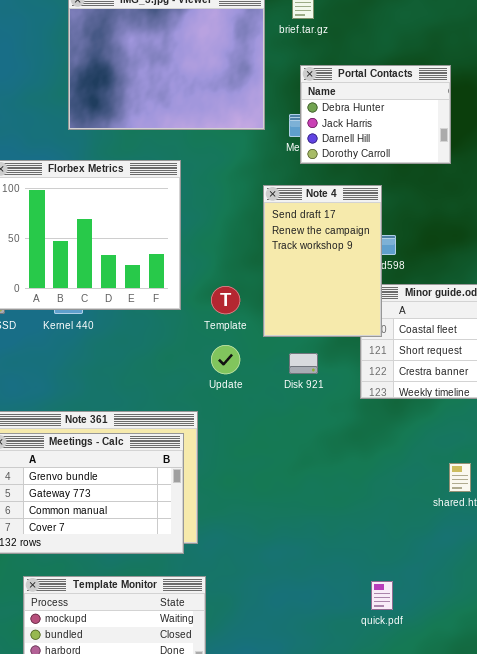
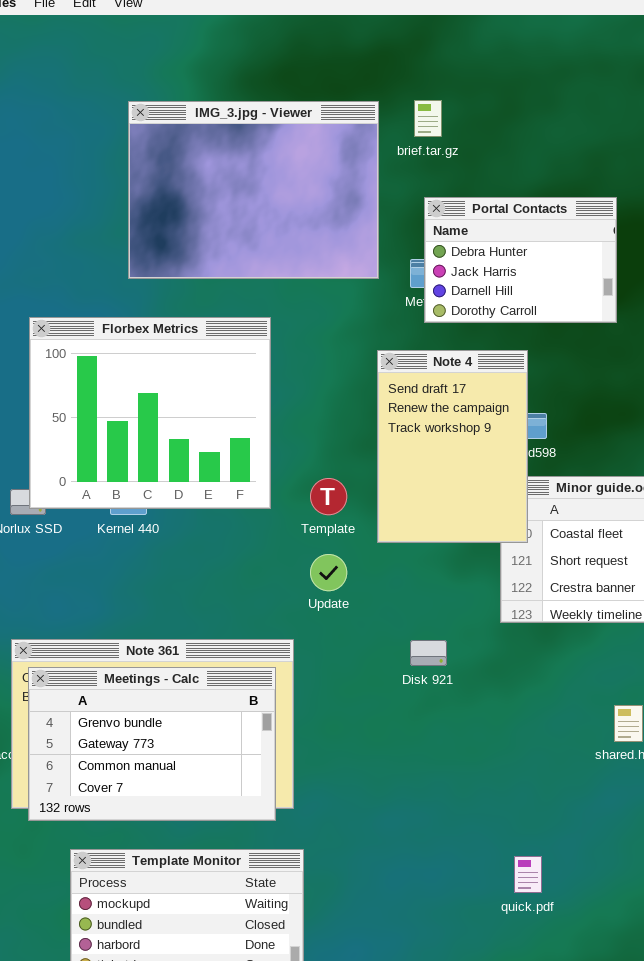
Disk 921: [289,353,318,374] -> [410,640,447,666], moved

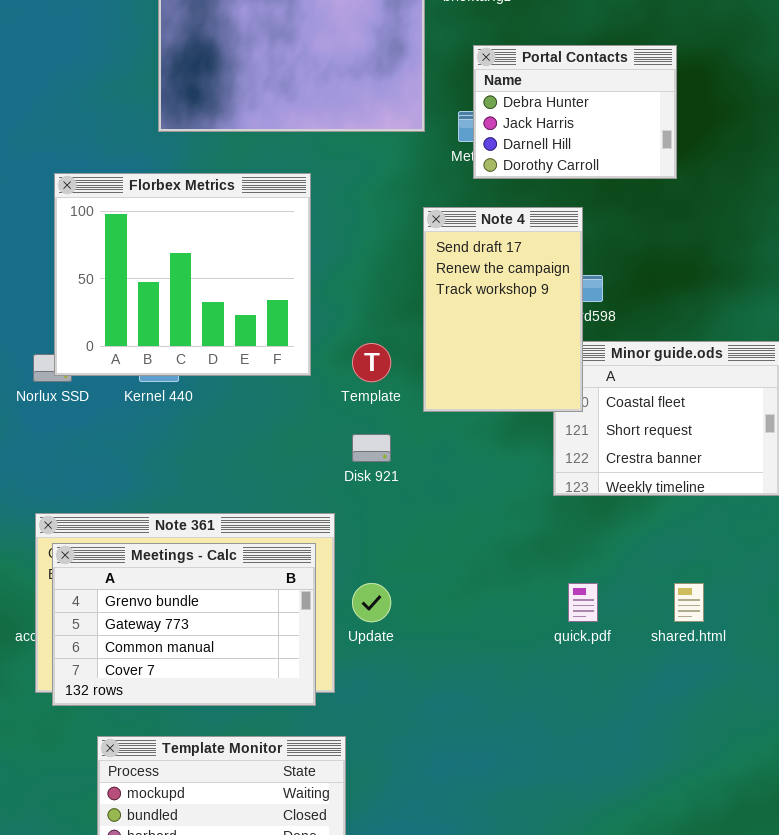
Update: [310,554,347,591] -> [352,583,391,622], moved
Disk 921: [410,640,447,666] -> [352,434,391,462], moved
quick.pdf: [514,856,542,893] -> [568,583,598,622], moved

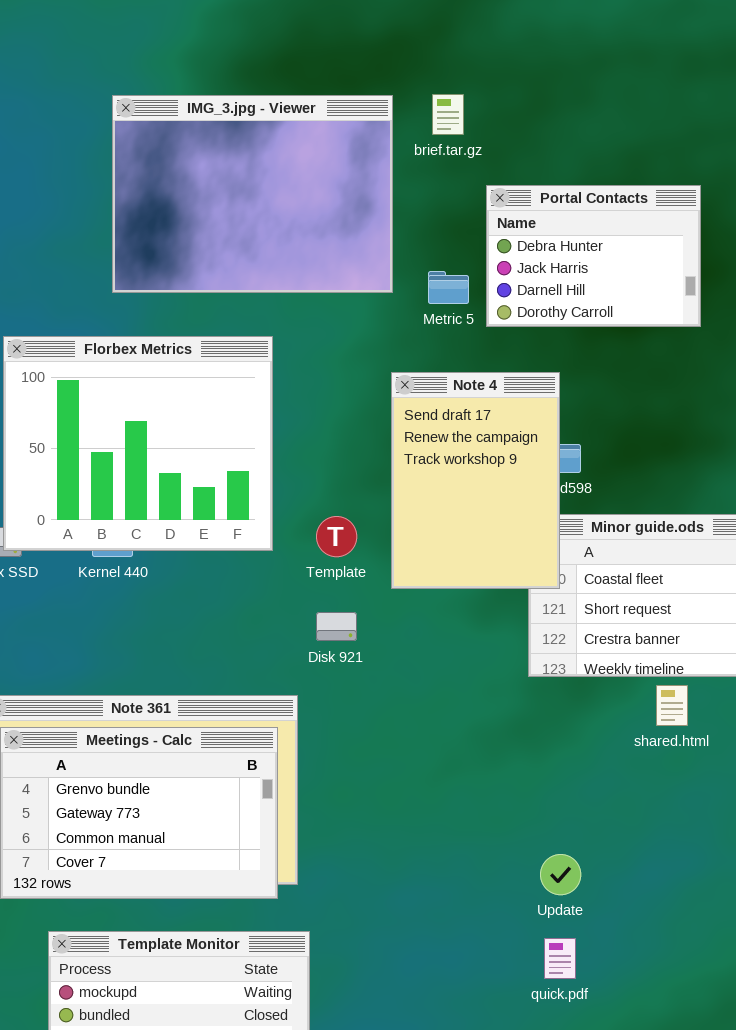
Portal Contacts: [473,45,677,179] -> [486,185,701,327], moved
Update: [352,583,391,622] -> [540,854,581,895], moved
quick.pdf: [568,583,598,622] -> [544,938,576,979], moved
shared.html: [674,583,704,622] -> [656,685,688,726], moved

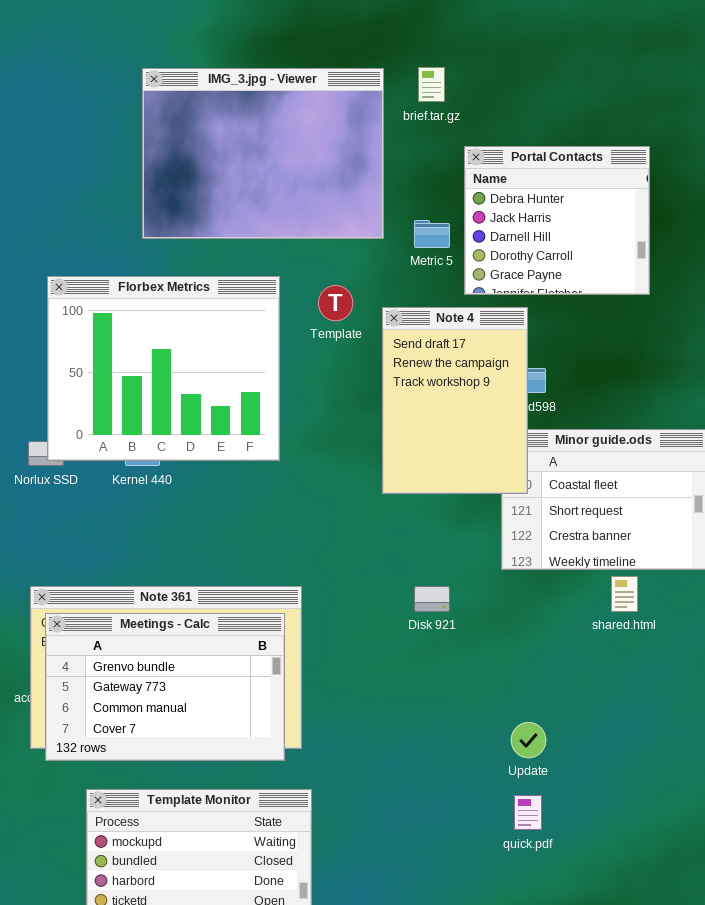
Portal Contacts: [486,185,701,327] -> [464,146,650,295], resized
Template: [316,516,357,557] -> [318,285,353,321], moved
Disk 921: [316,612,357,641] -> [414,586,450,612], moved

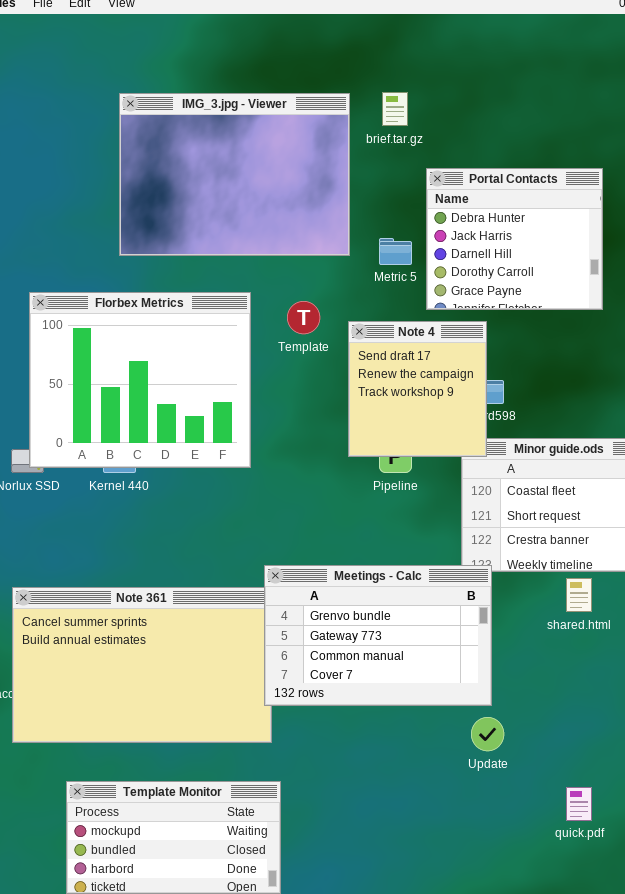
Note 4: [382,307,528,494] -> [348,321,487,457], resized
Meetings - Calc: [45,613,285,761] -> [264,565,492,706], moved
quick.pdf: [514,795,542,830] -> [566,787,592,821], moved

